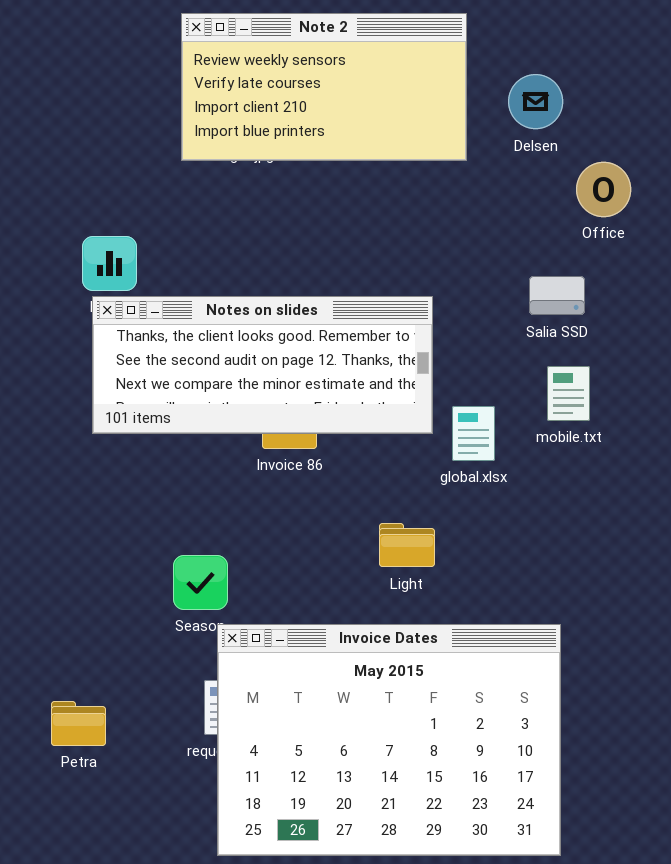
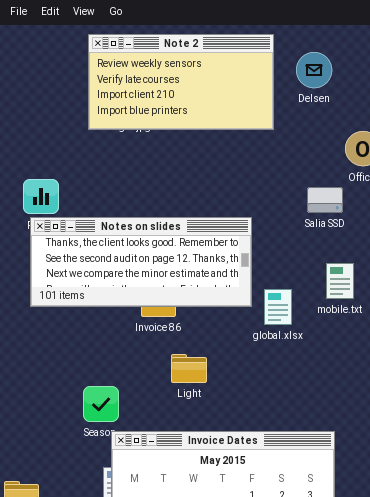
Delsen: [508,74,563,129] -> [296,52,332,88], moved
Salia SSD: [529,276,585,315] -> [307,187,343,213], moved
Light: [379,523,435,567] -> [171,354,207,383], moved

